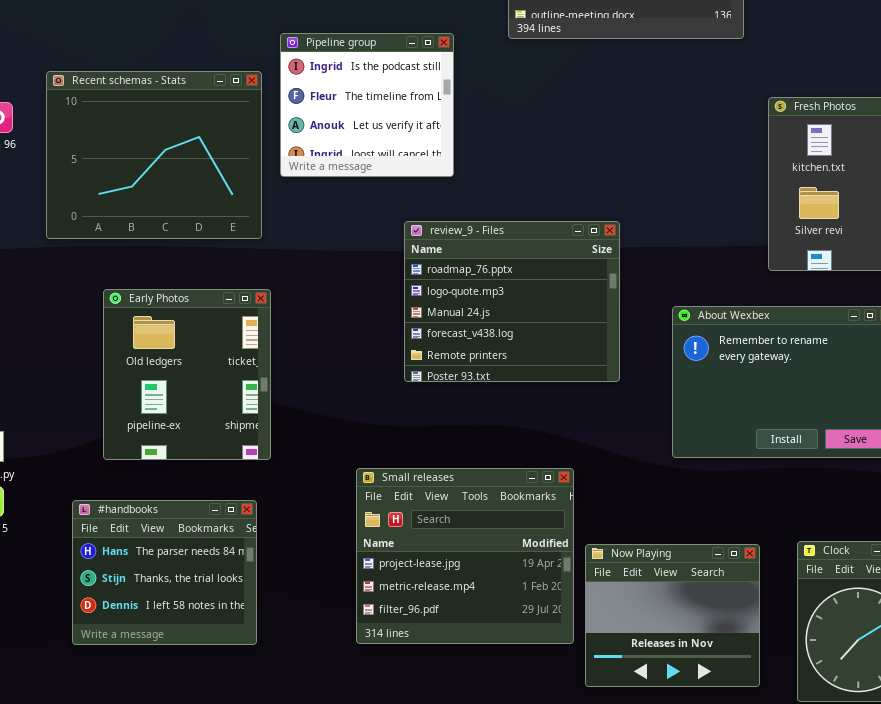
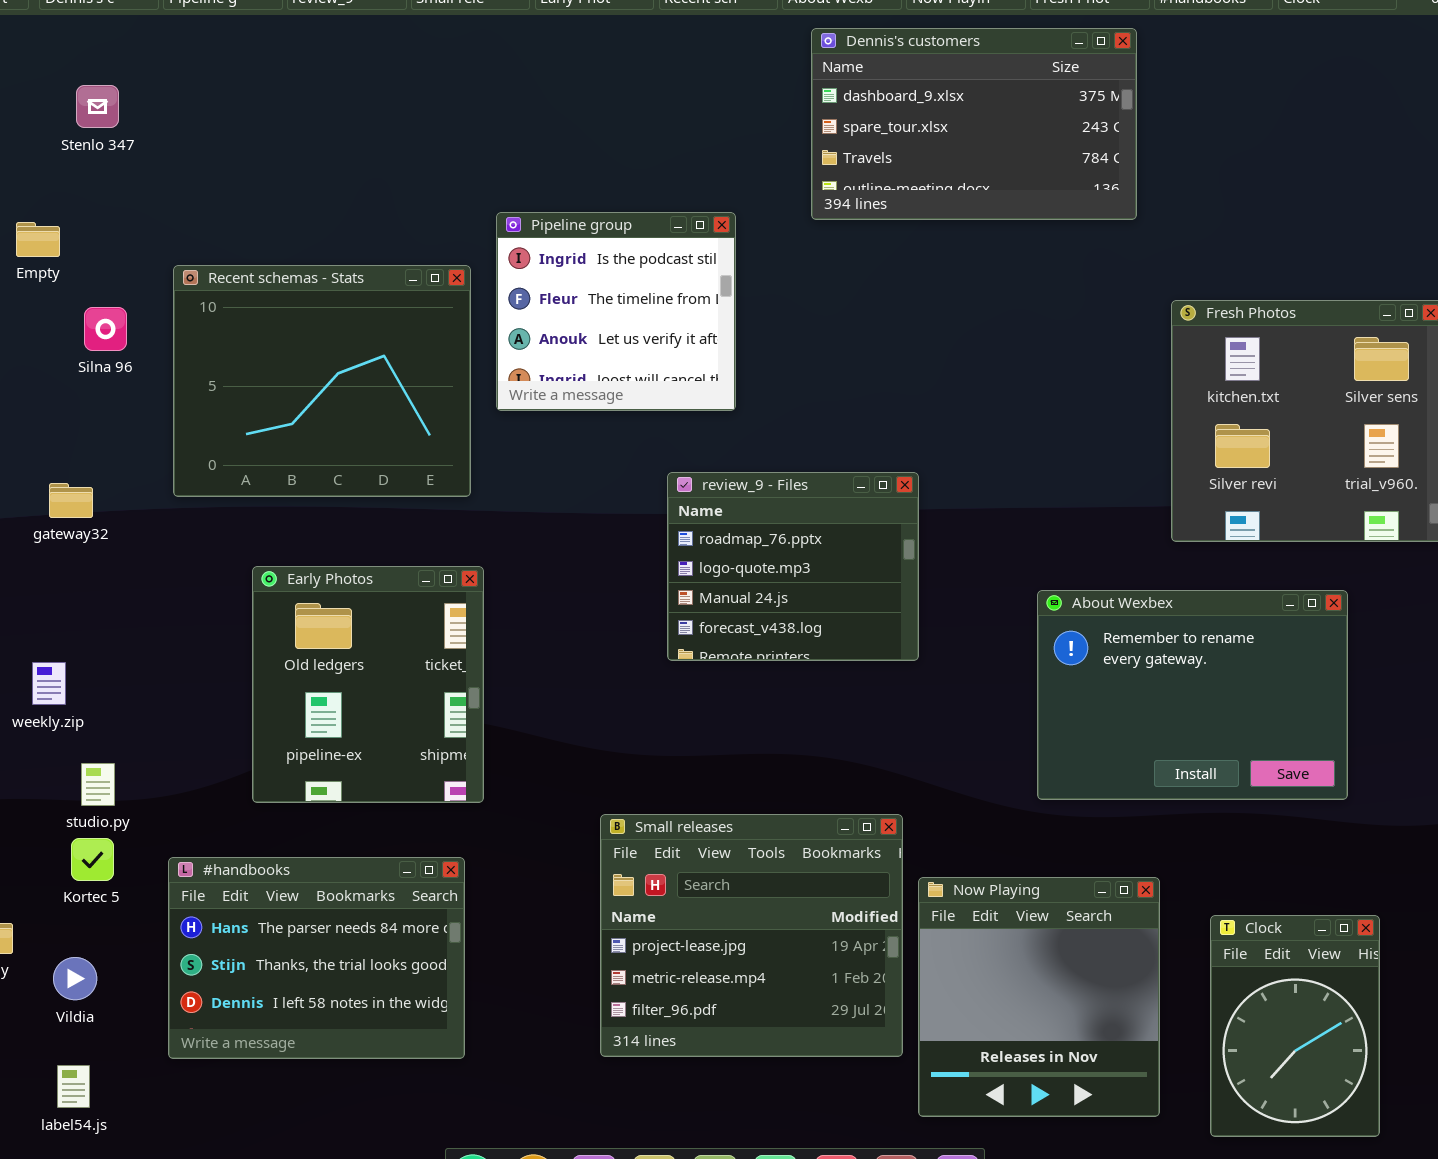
review_9 - Files: [404,221,620,382] -> [667,472,919,661], resized
#handbooks: [72,500,257,645] -> [168,857,465,1059], resized
Now Playing: [585,544,760,687] -> [918,877,1160,1117], resized

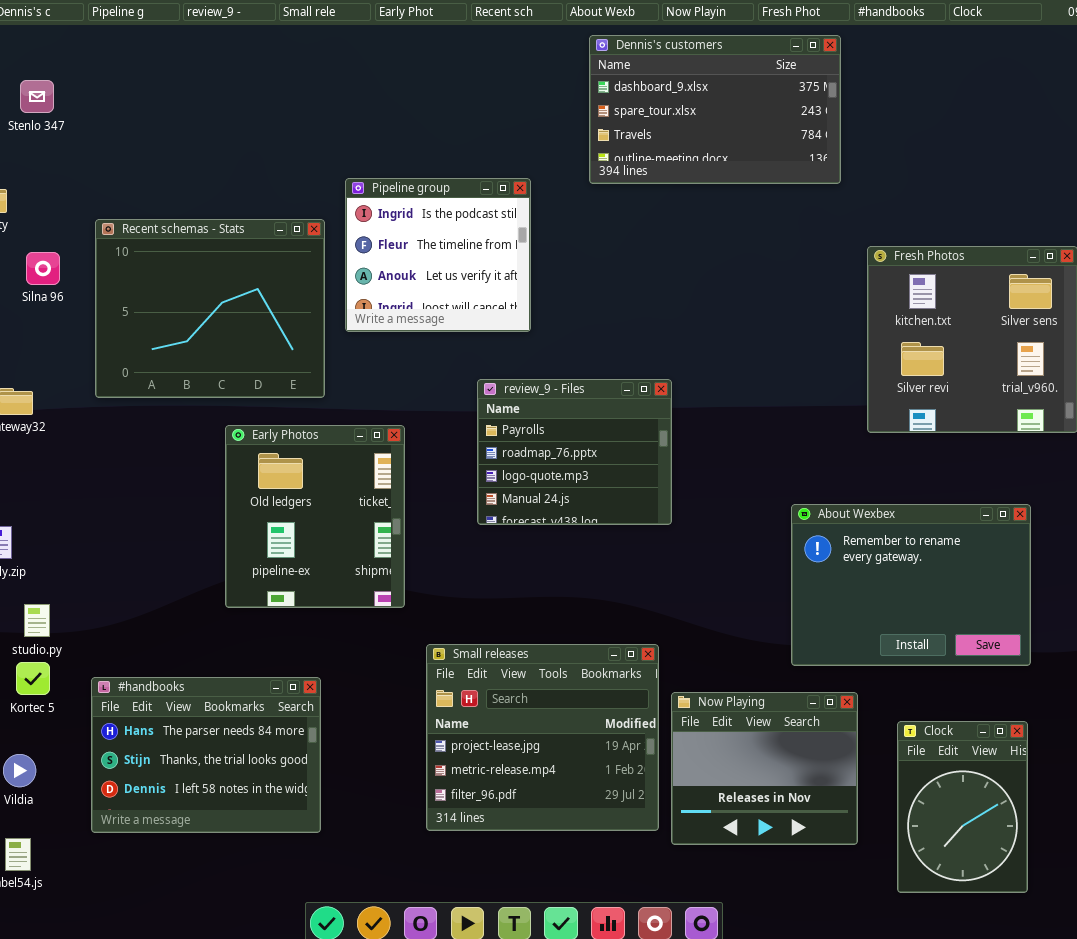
review_9 - Files: [667,472,919,661] -> [477,379,672,525], scrolled up 1 row
Early Photos: [252,566,484,803] -> [225,425,405,608], moved
About Wexbex: [1037,590,1348,800] -> [791,504,1031,666], moved
Now Playing: [918,877,1160,1117] -> [671,692,858,845], resized

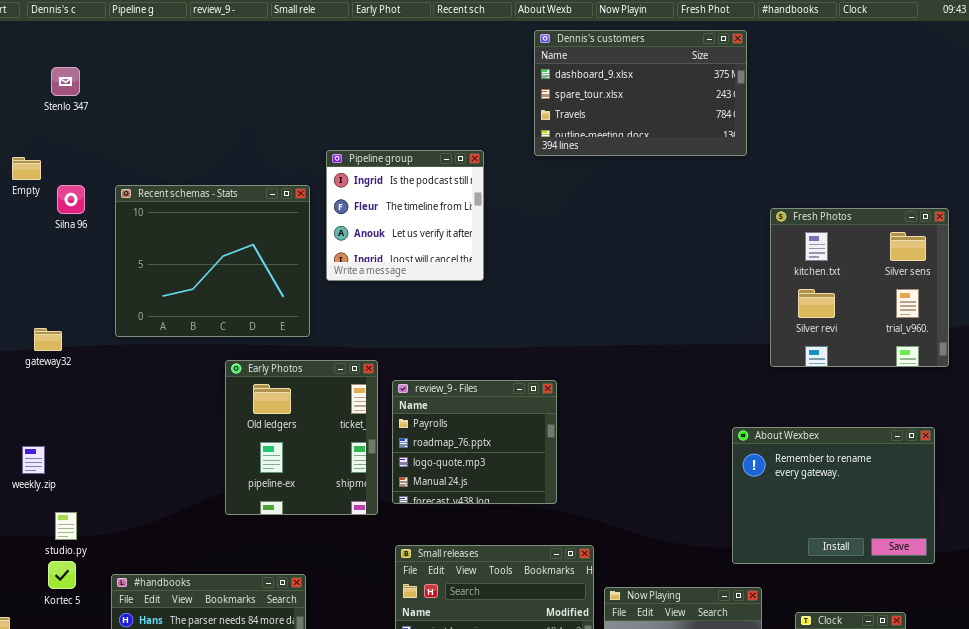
Silna 96: [26,252,60,285] -> [57,185,85,214], moved
review_9 - Files: [477,379,672,525] -> [392,380,557,504], moved
About Wexbex: [791,504,1031,666] -> [732,427,935,564], moved

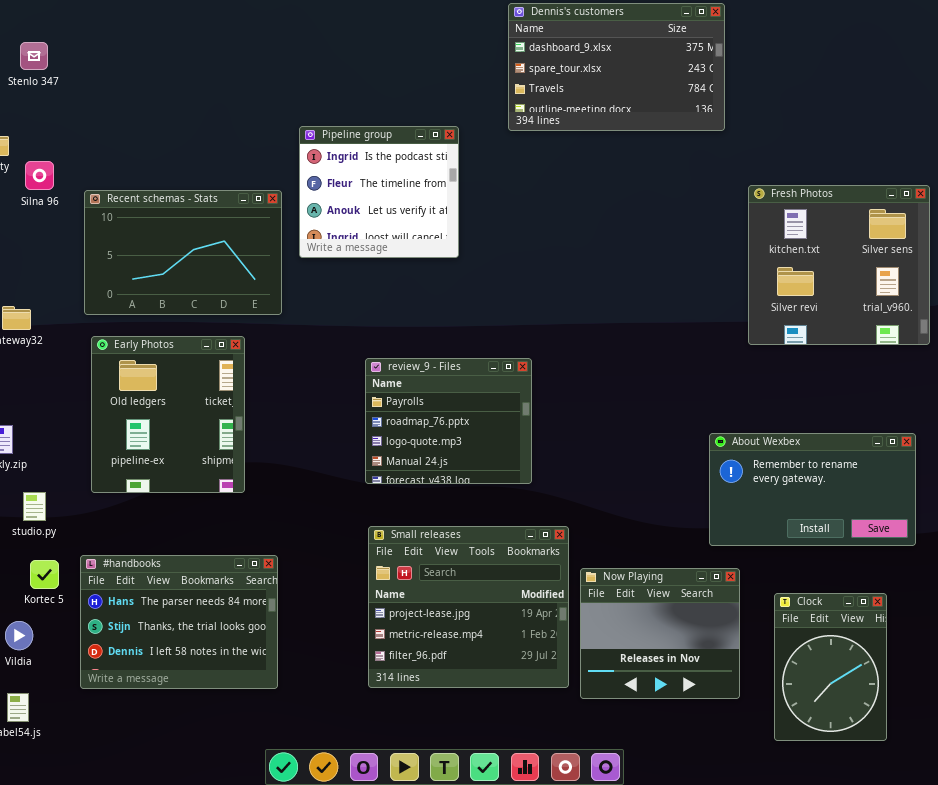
Recent schemas - Stats: [115,185,310,337] -> [84,190,282,315], resized
Early Photos: [225,360,378,515] -> [91,336,245,493], moved
About Wexbex: [732,427,935,564] -> [709,433,916,546], resized
Kortec 5: [48,561,76,589] -> [30,560,59,589], moved

